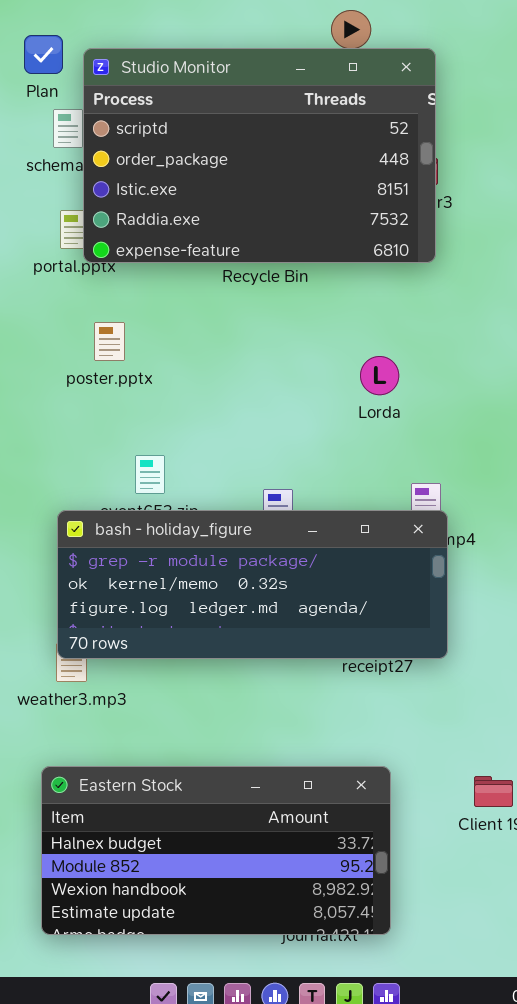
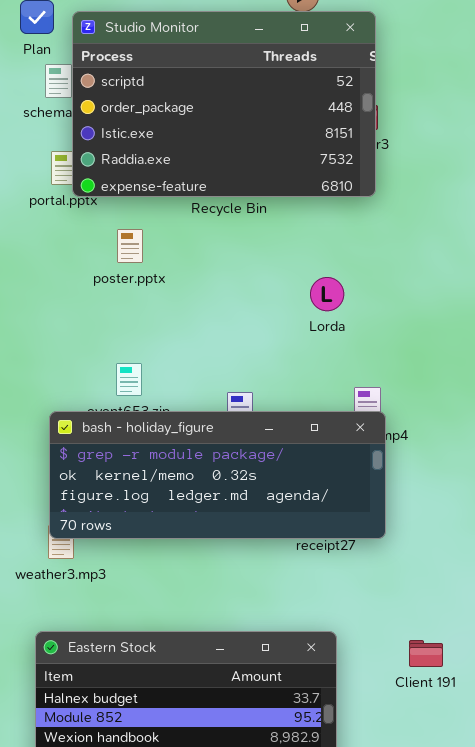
poster.pptx: [94,322,125,361] -> [117,229,143,263], moved

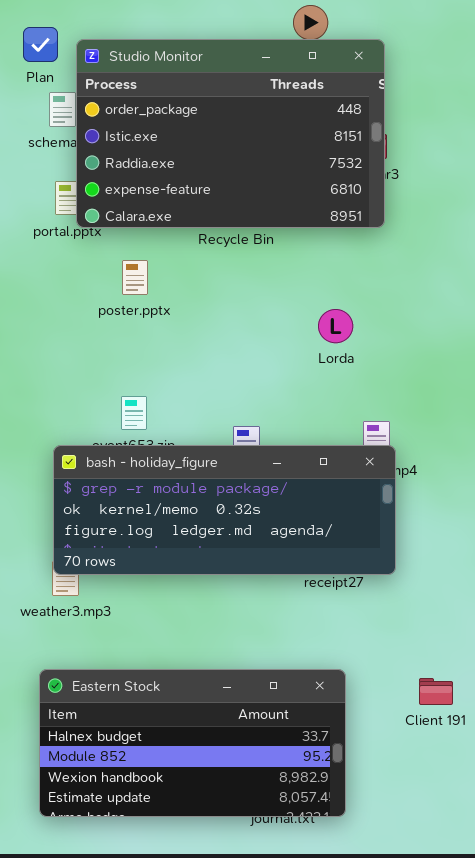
Studio Monitor: [72,11,376,197] -> [76,39,385,228], scrolled down 1 row

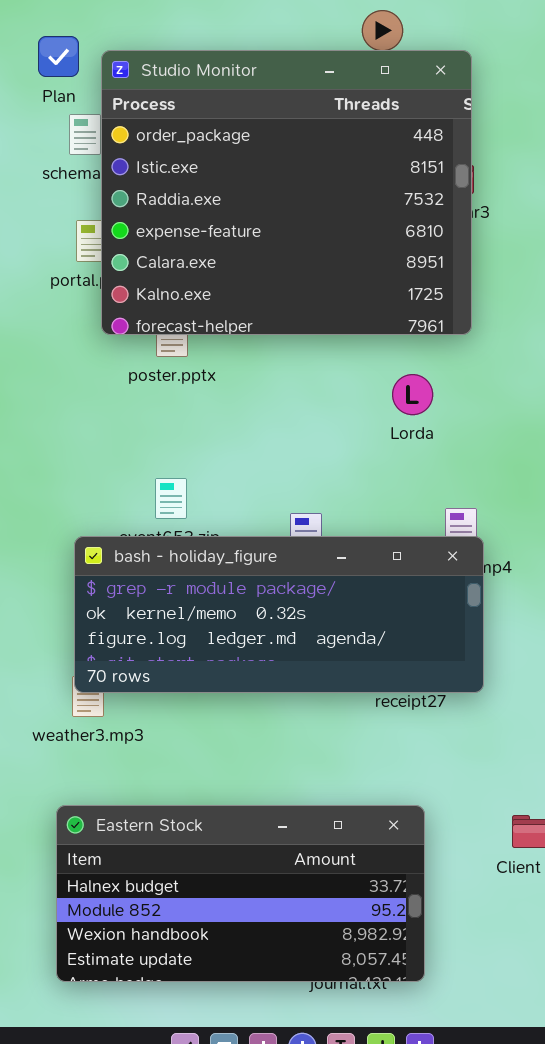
Studio Monitor: [76,39,385,228] -> [101,50,472,335], resized

